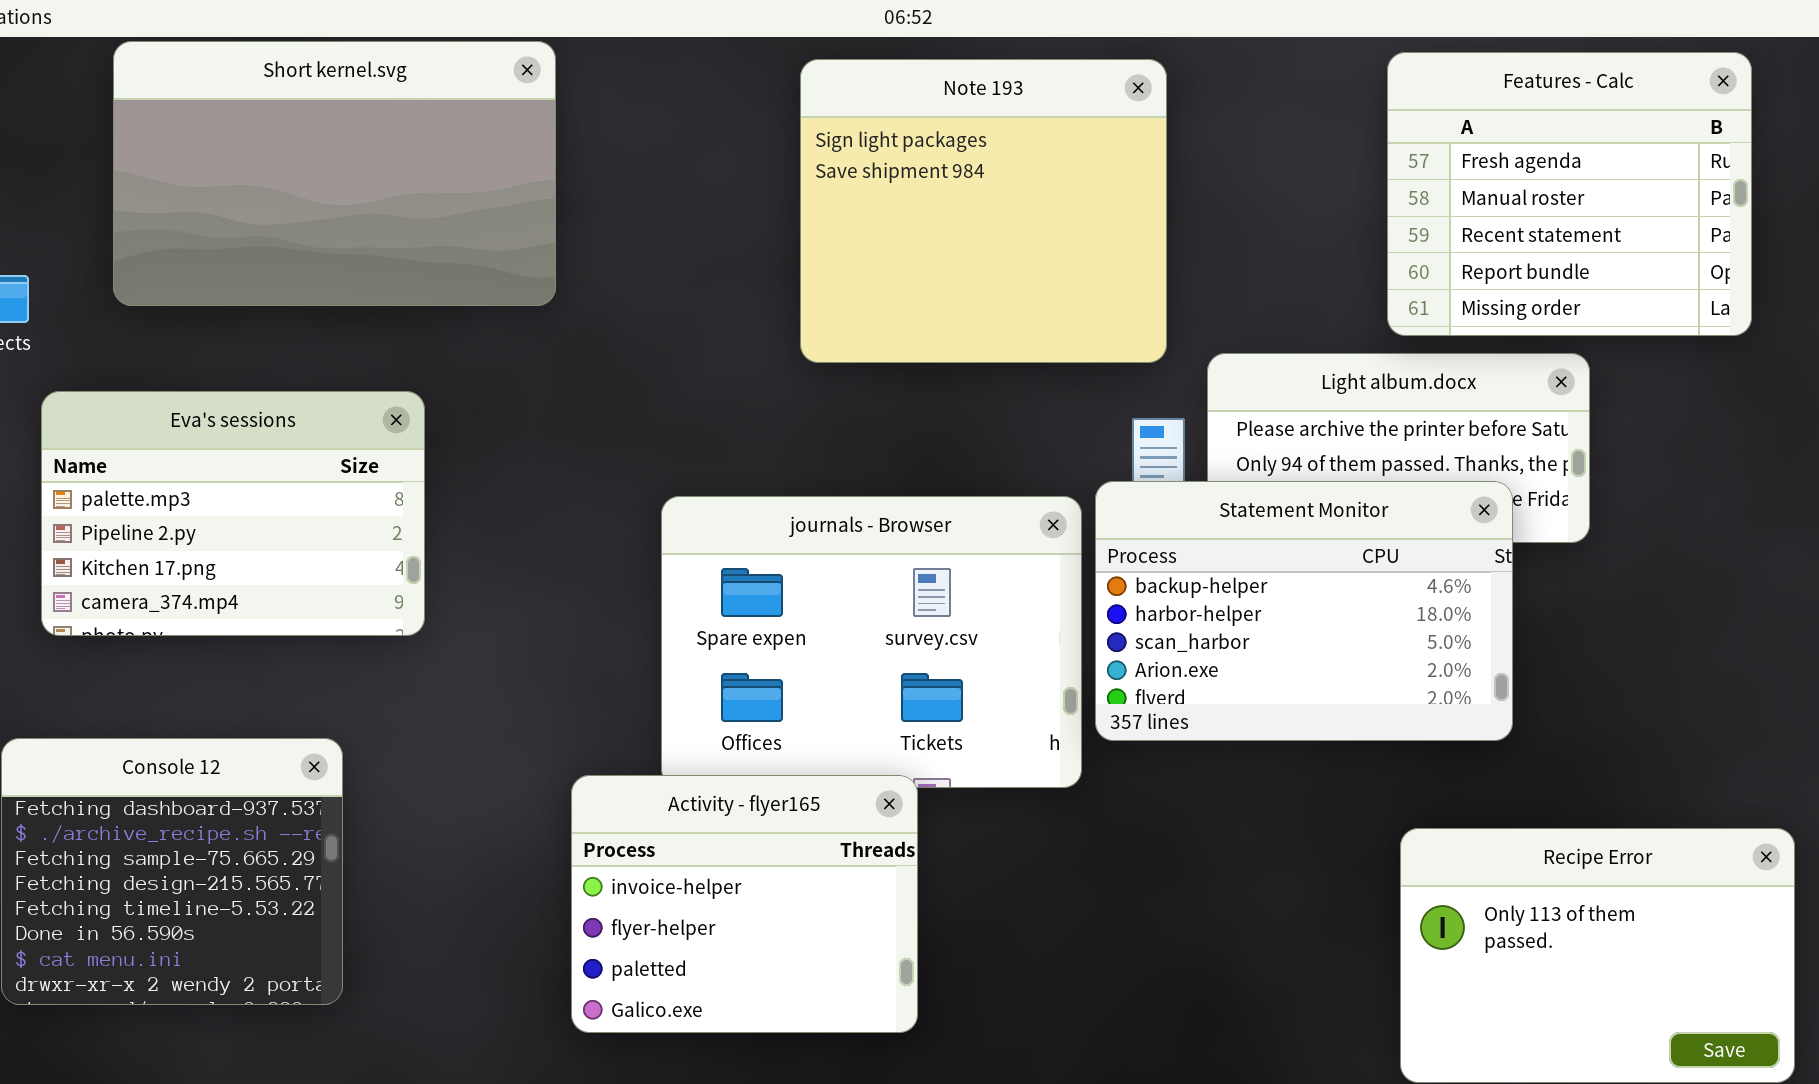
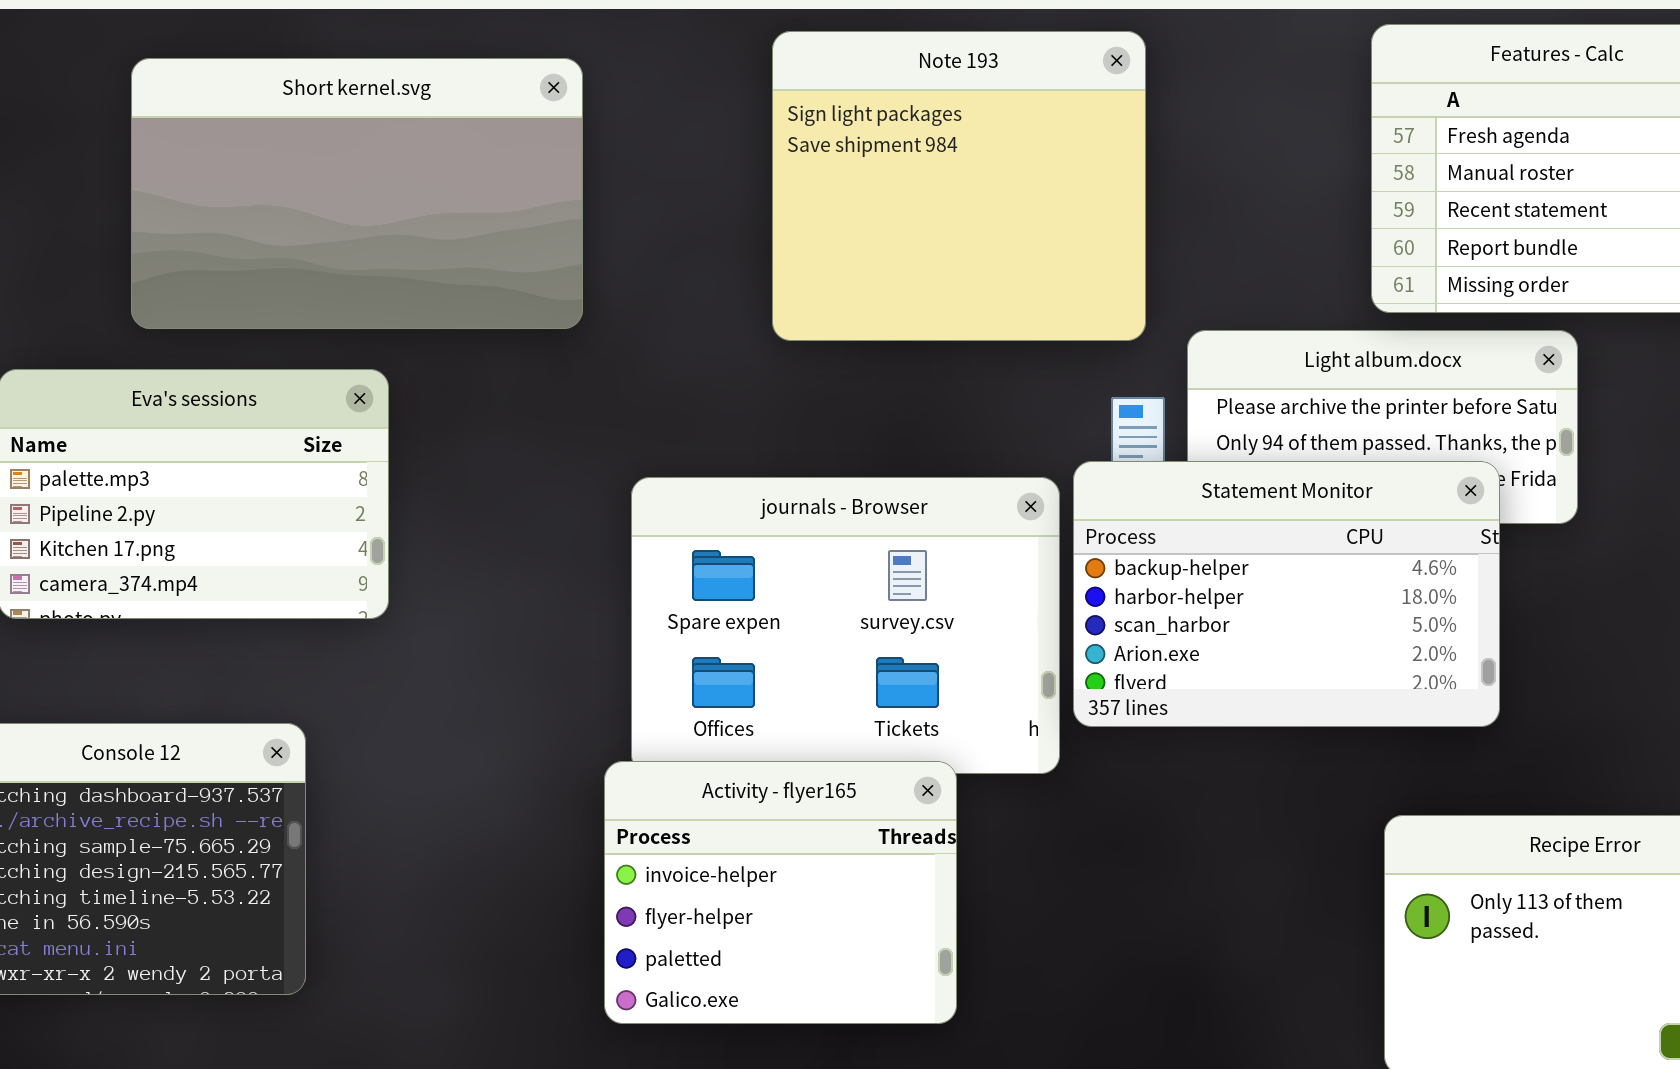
Short kernel.svg: [113,41,556,306] -> [131,58,583,329], moved
Activity - flyer165: [571,775,918,1033] -> [604,761,957,1024], moved

